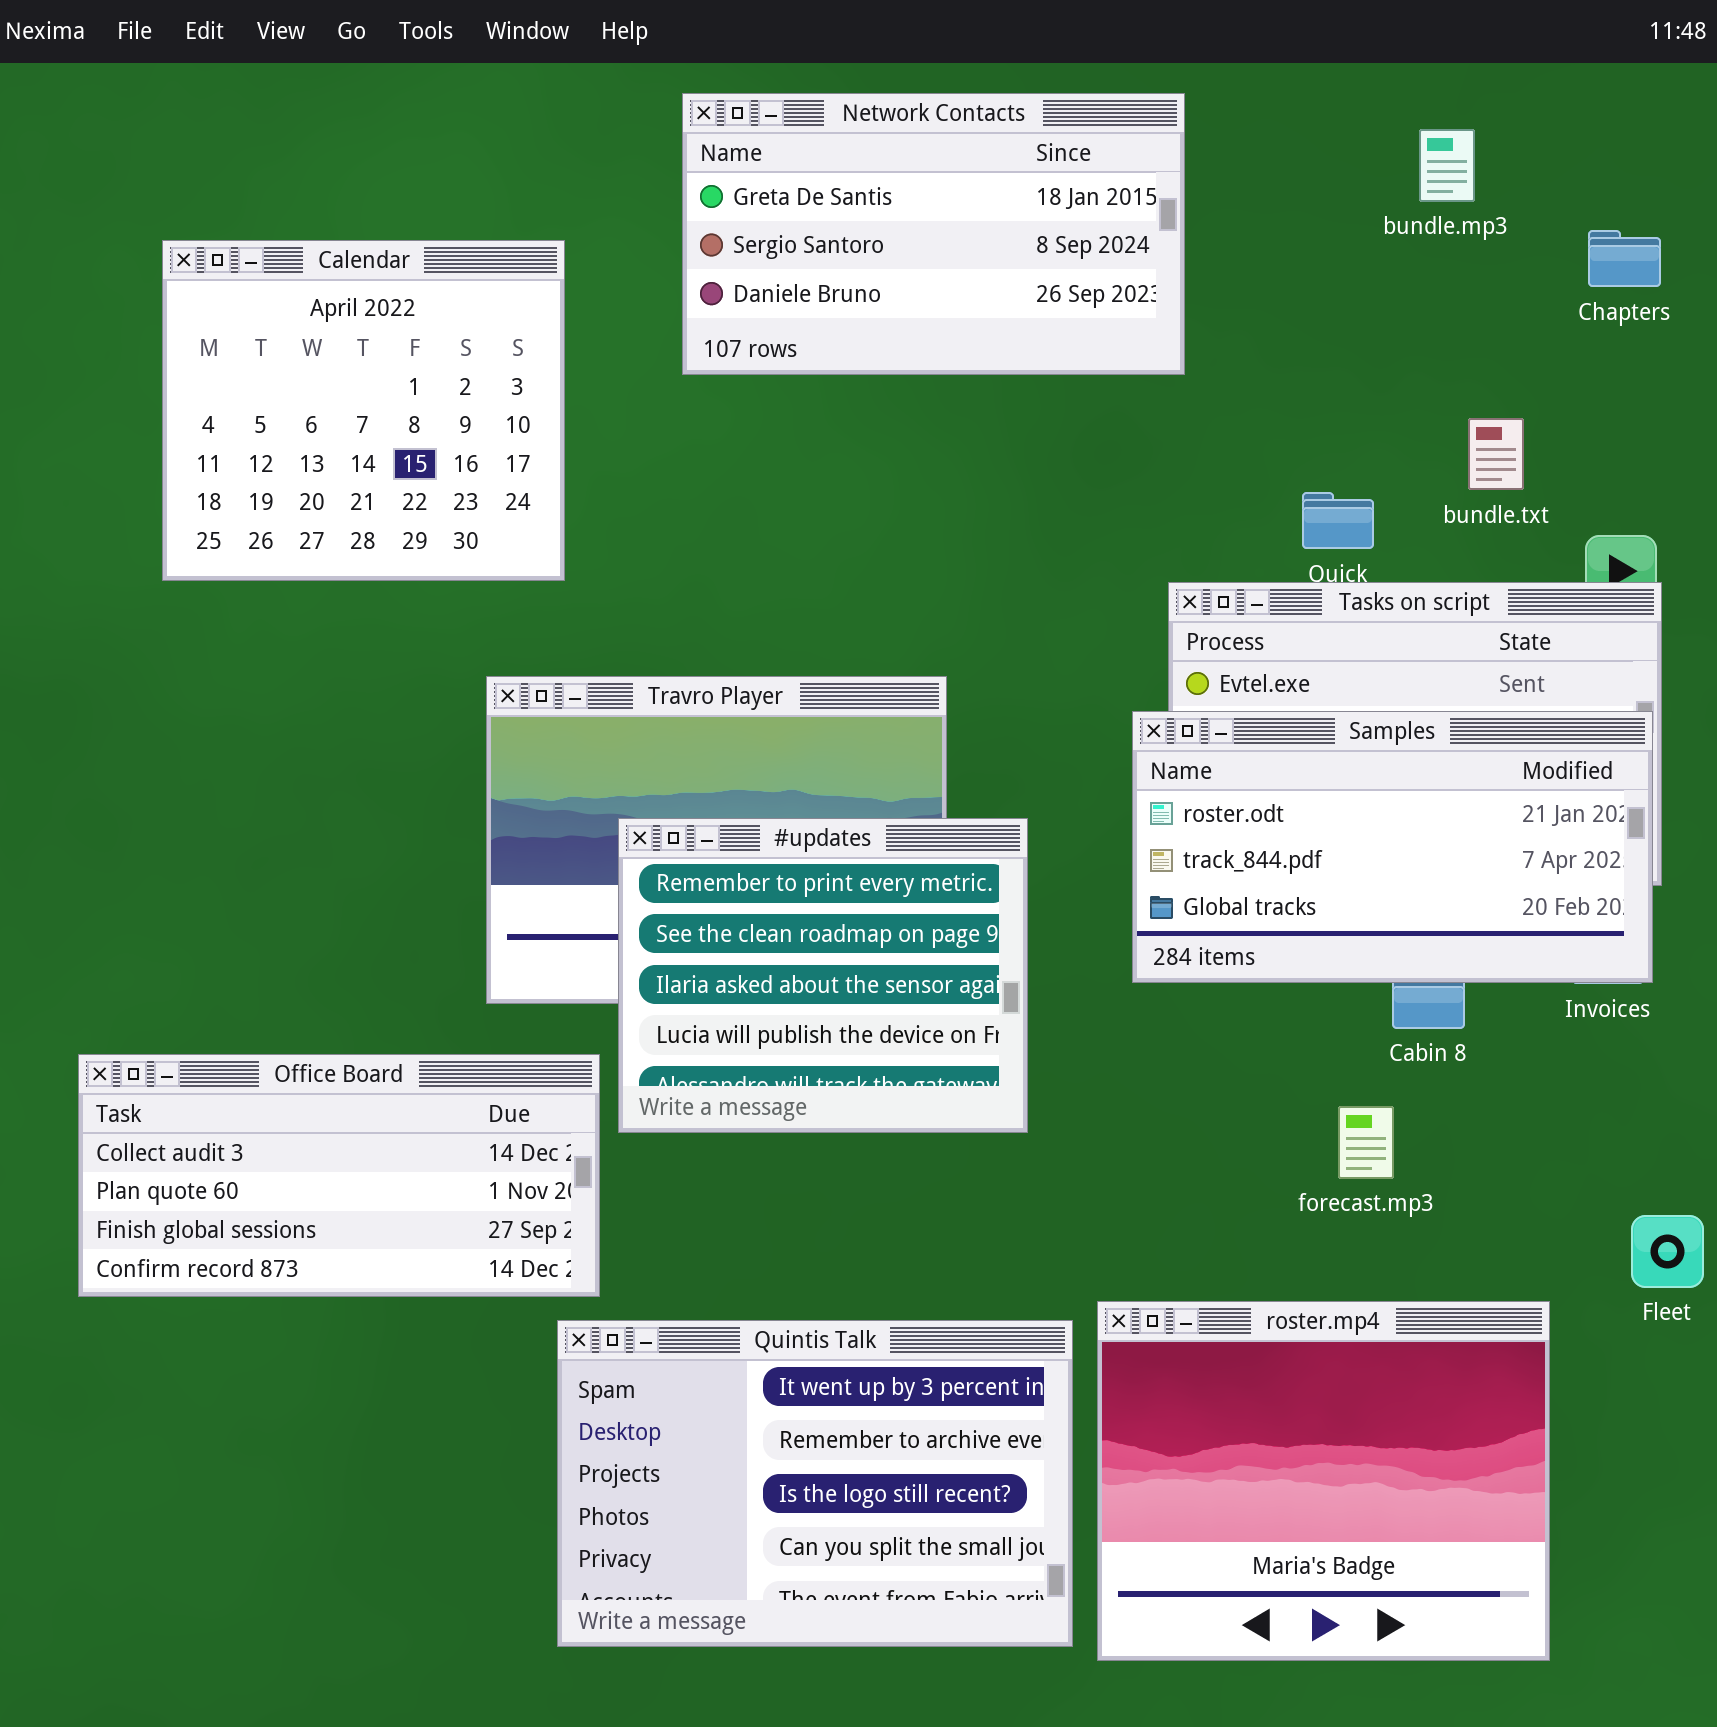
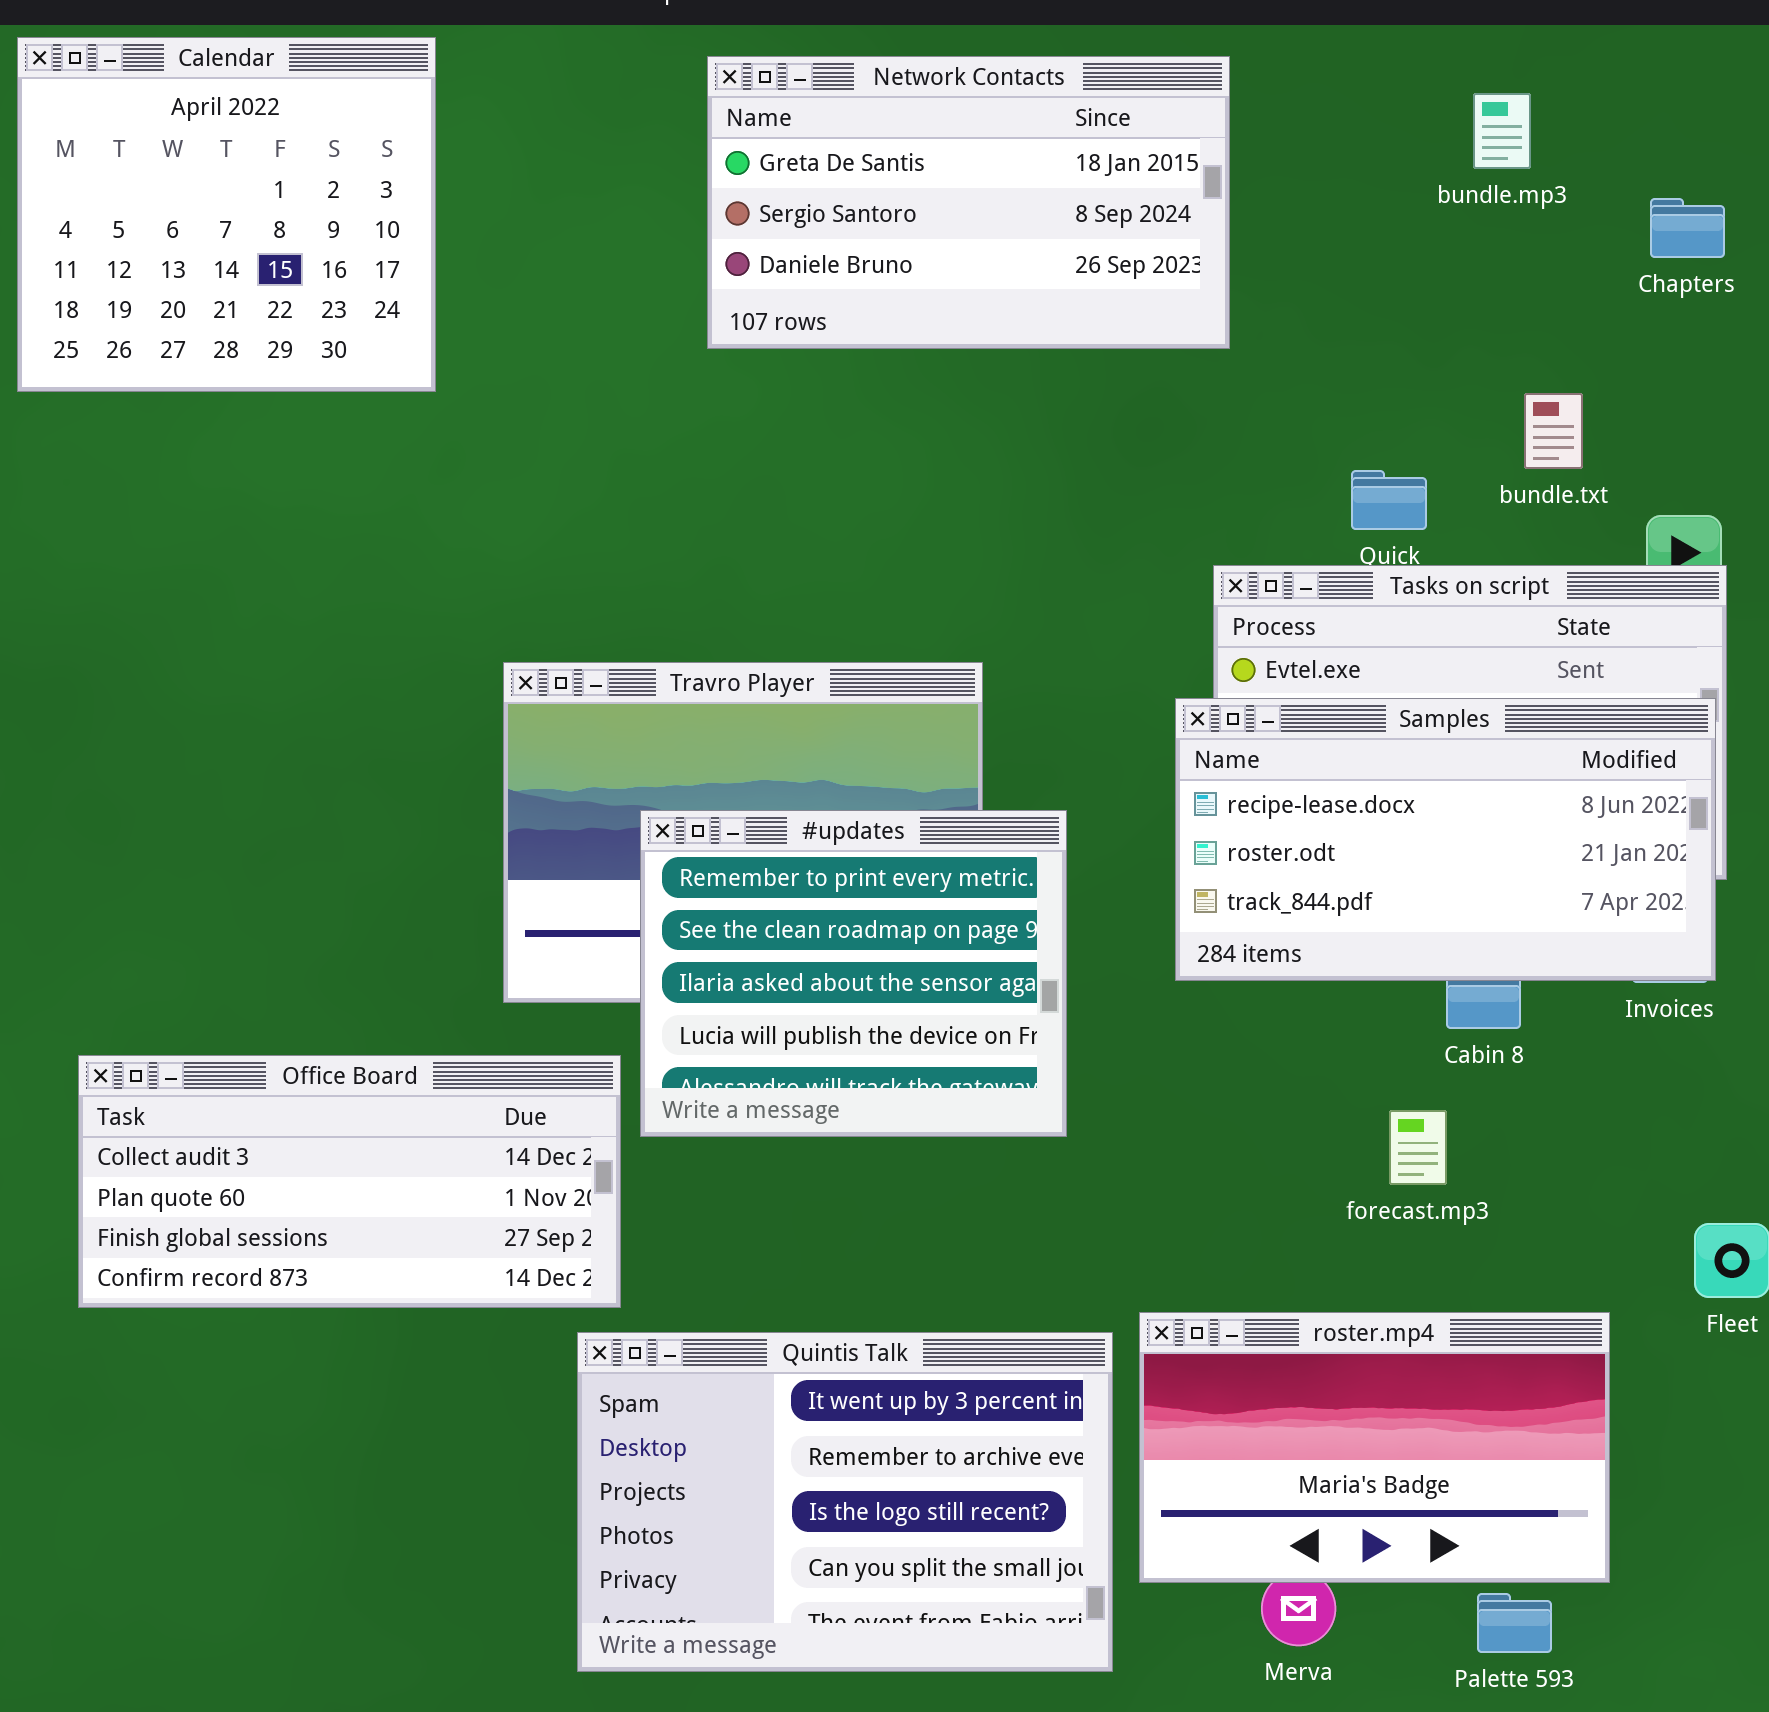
Calendar: [162,240,565,581] -> [17,37,436,392], moved
Samples: [1132,711,1653,983] -> [1175,698,1716,981], scrolled up 1 row
roster.mp4: [1097,1301,1550,1661] -> [1139,1312,1610,1583], resized

